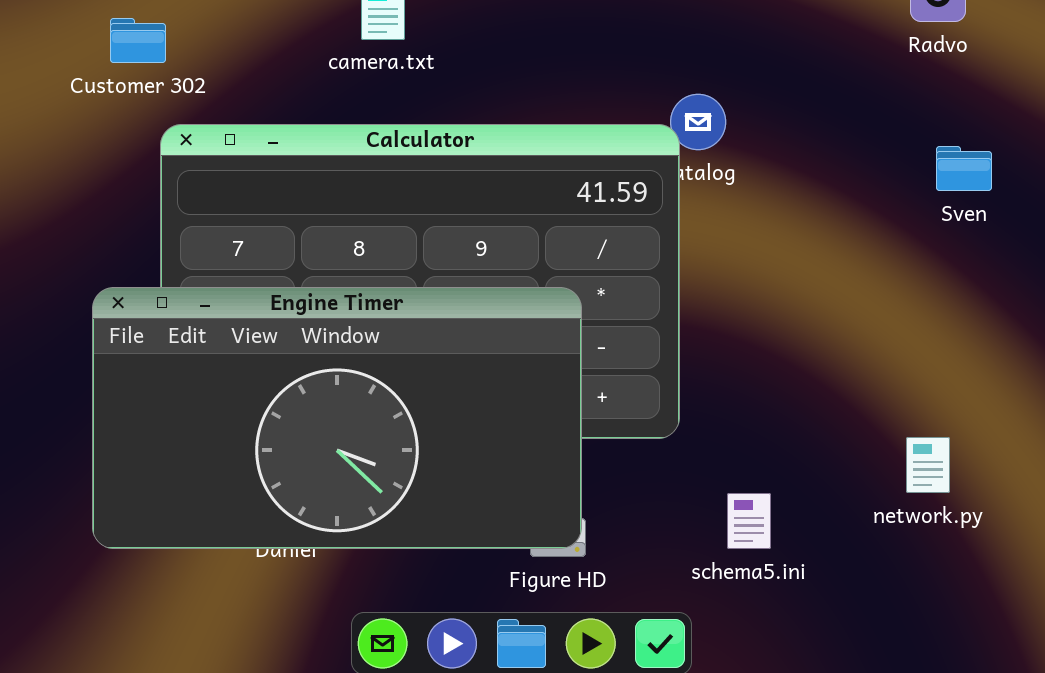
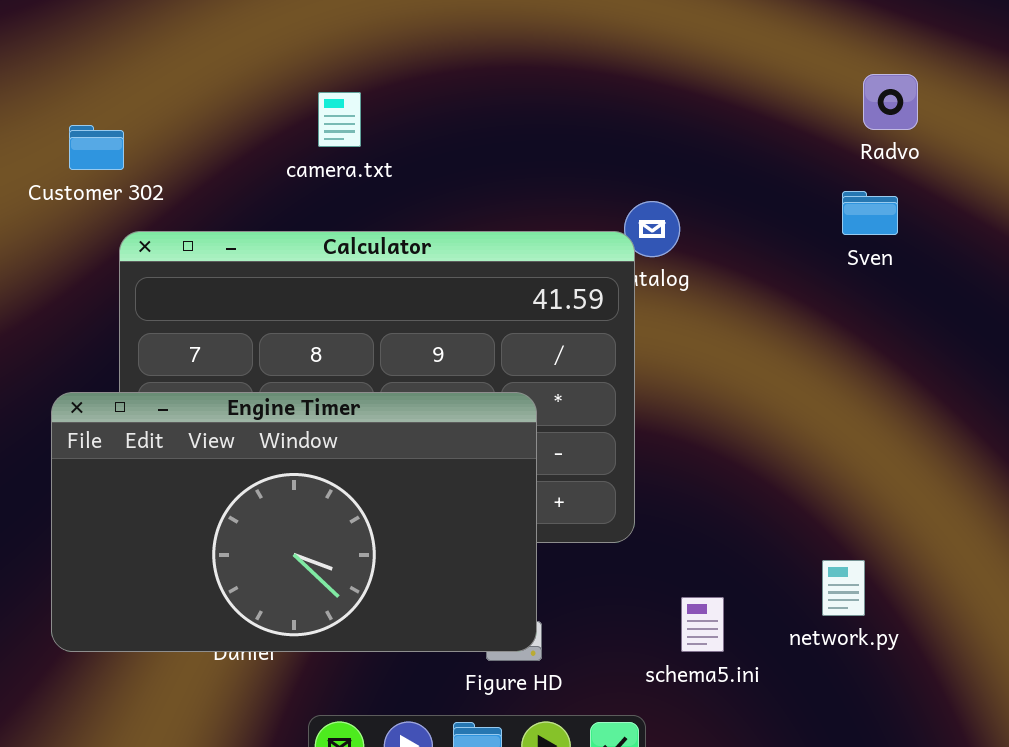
Sven: [936,146,992,191] -> [842,191,898,235], moved
network.py: [906,437,950,493] -> [822,560,865,616], moved

